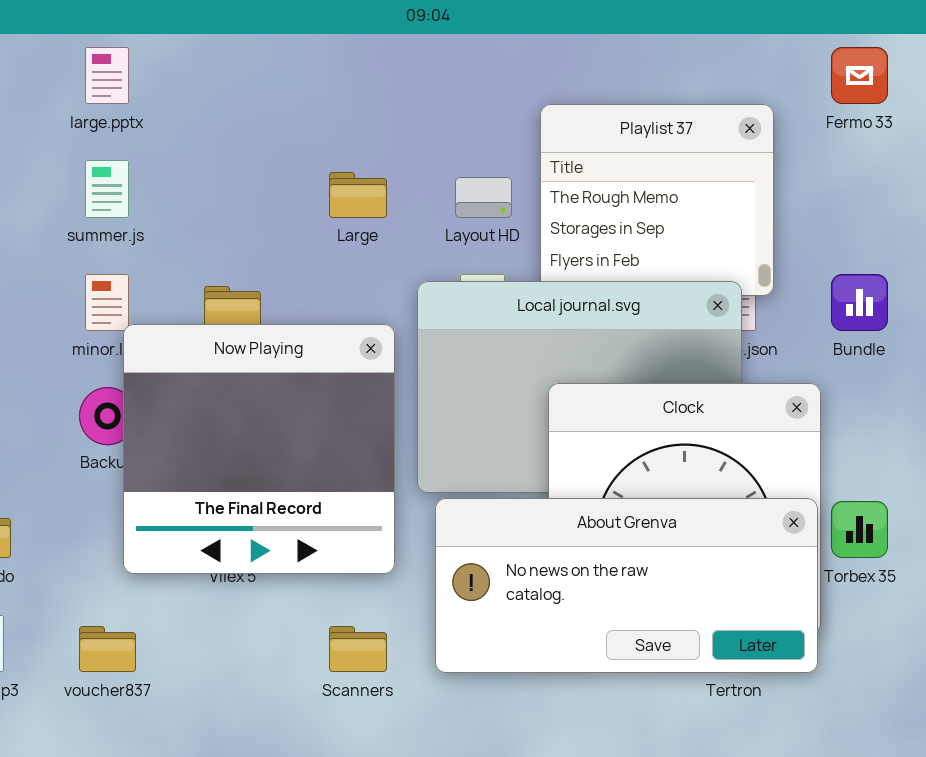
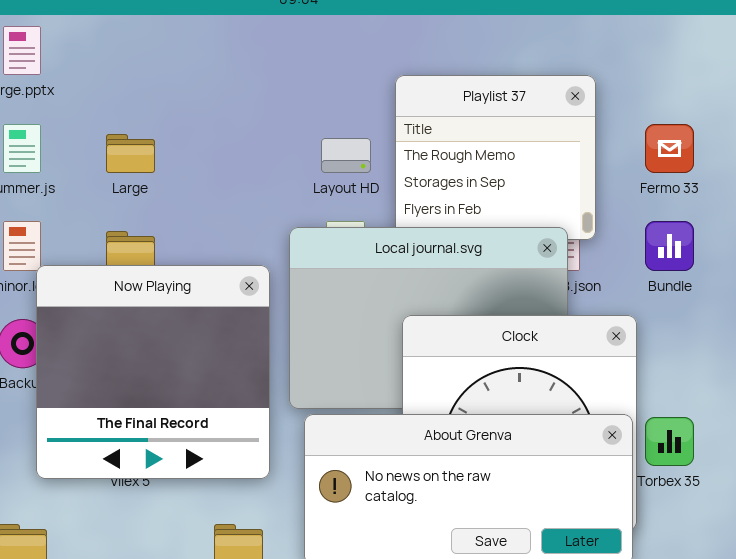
Fermo 33: [831,47,888,104] -> [645,124,694,173], moved
Large: [329,172,387,218] -> [106,134,155,173], moved

